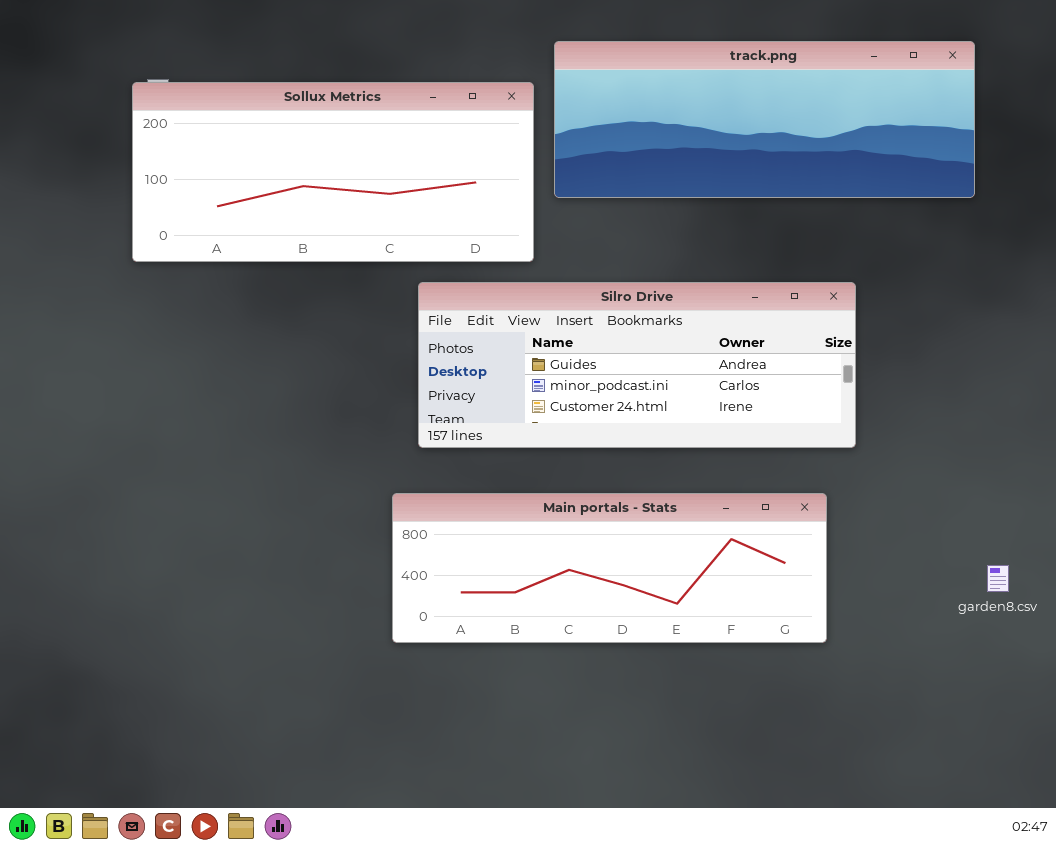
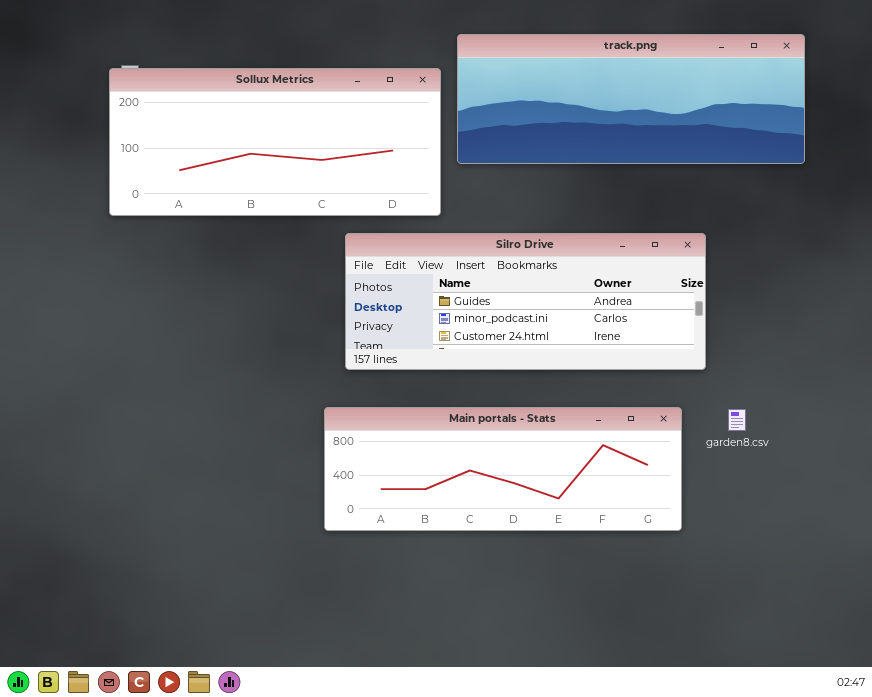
garden8.csv: [987,565,1009,592] -> [728,409,746,431], moved

